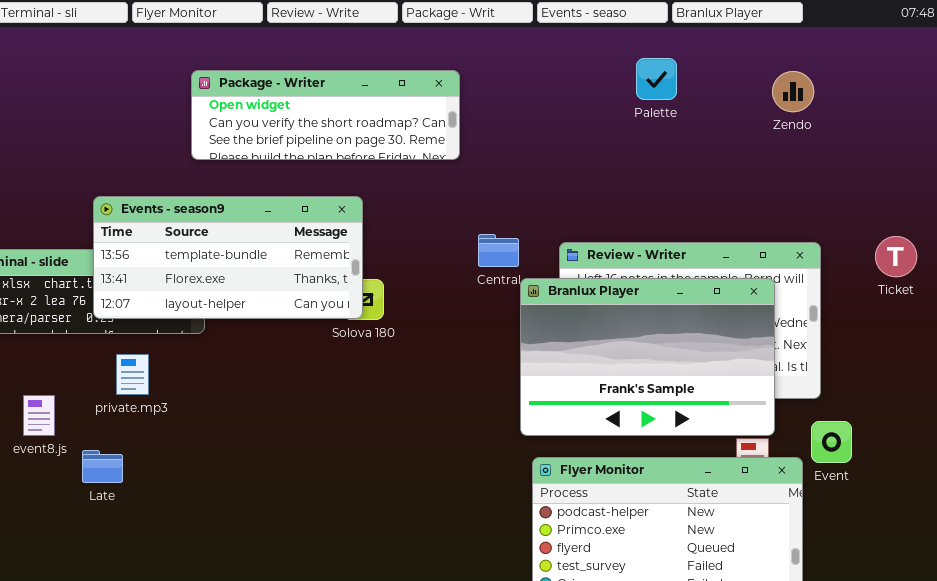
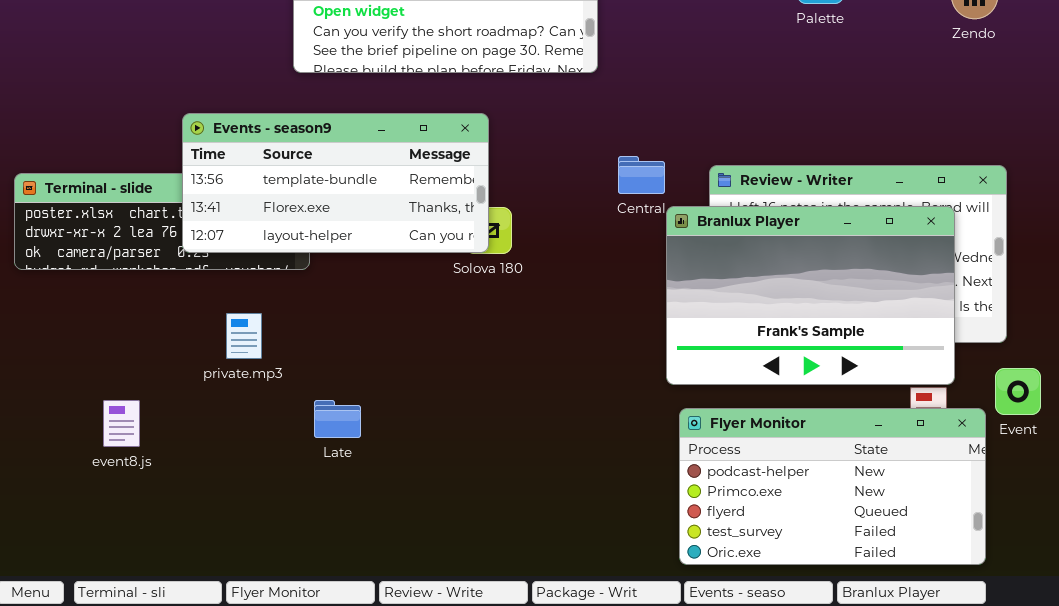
private.mp3: [116,354,149,395] -> [226,313,262,359], moved
event8.js: [23,395,55,436] -> [103,400,140,447], moved
Late: [82,450,123,483] -> [314,400,361,438], moved

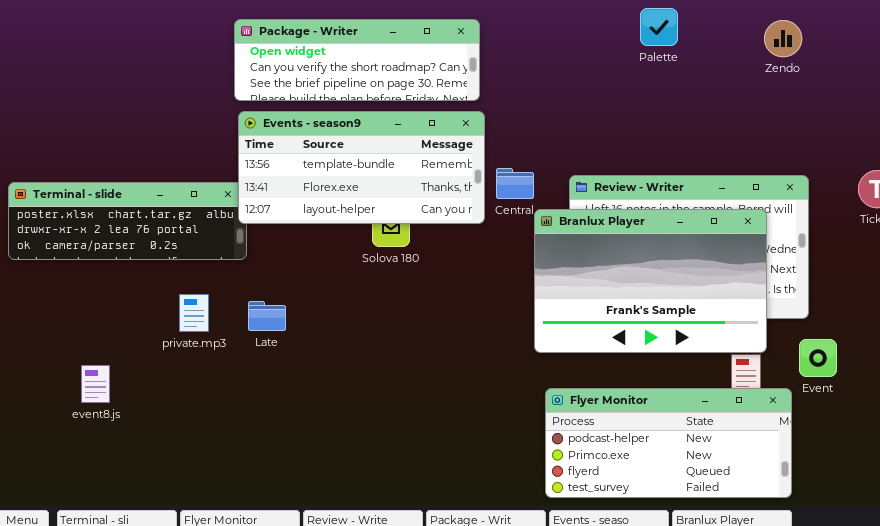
Events - season9: [182,113,489,253] -> [238,111,485,224], moved
Late: [314,400,361,438] -> [248,301,286,331], moved
Flyer Monitor: [679,408,986,565] -> [545,388,792,498], resized

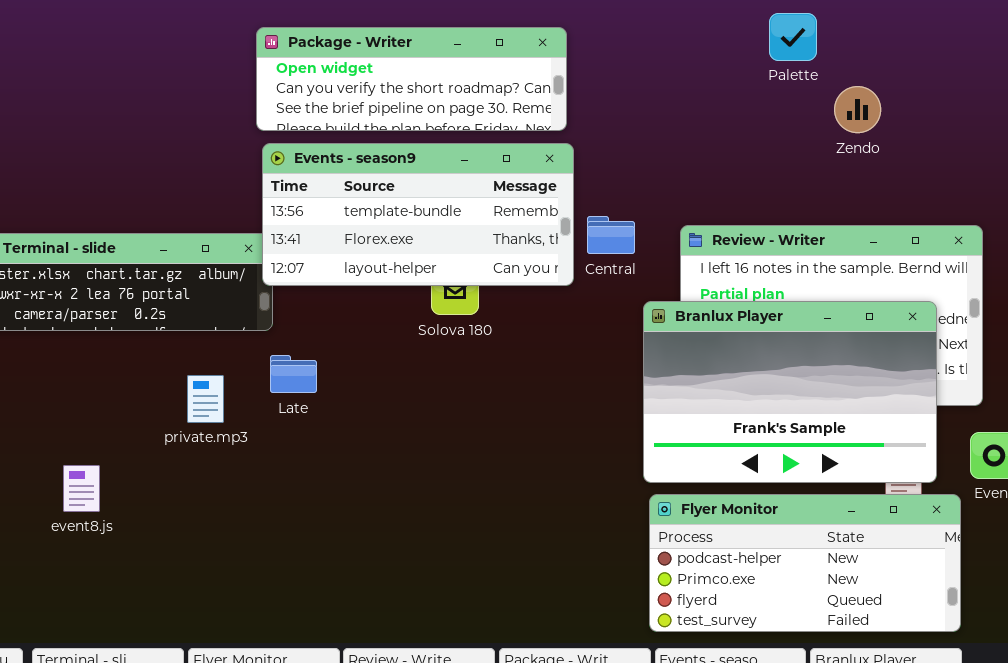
Zendo: [764,20,802,57] -> [834,86,881,133], moved
Branlux Player: [534,209,767,353] -> [643,301,937,483], moved
Late: [248,301,286,331] -> [270,355,317,393], moved

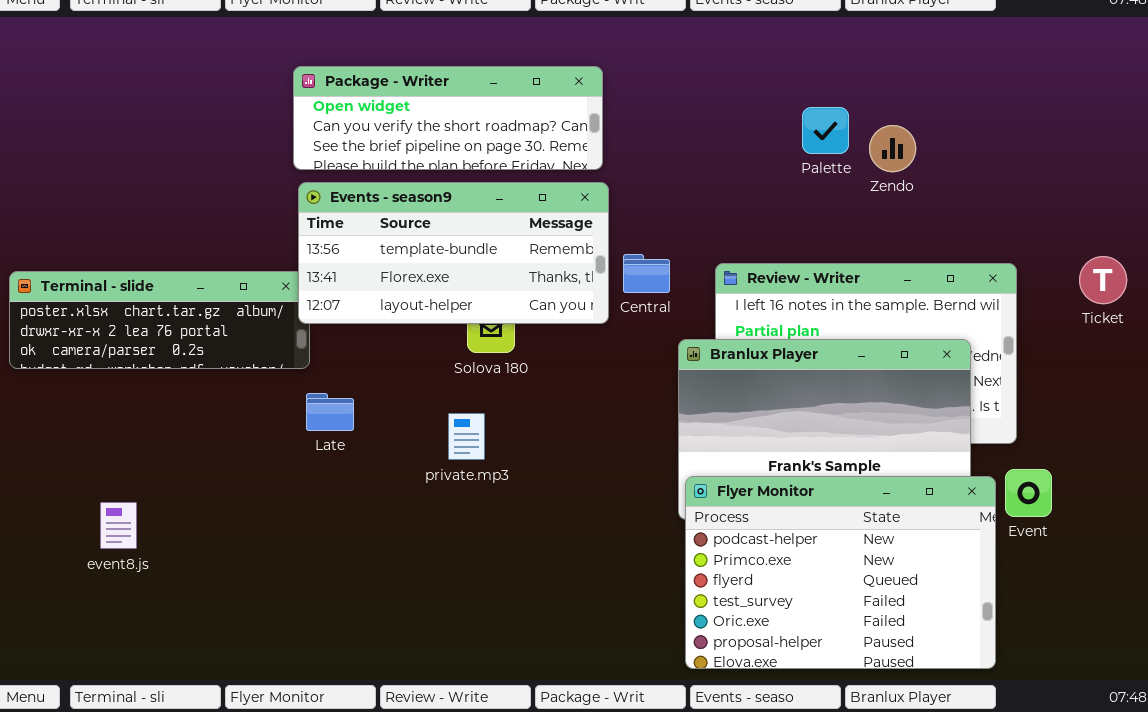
Palette: [769,13,817,61] -> [802,107,849,154], moved
private.mp3: [187,375,224,423] -> [448,413,485,460], moved
Flyer Monitor: [649,494,961,632] -> [685,476,996,669], resized

